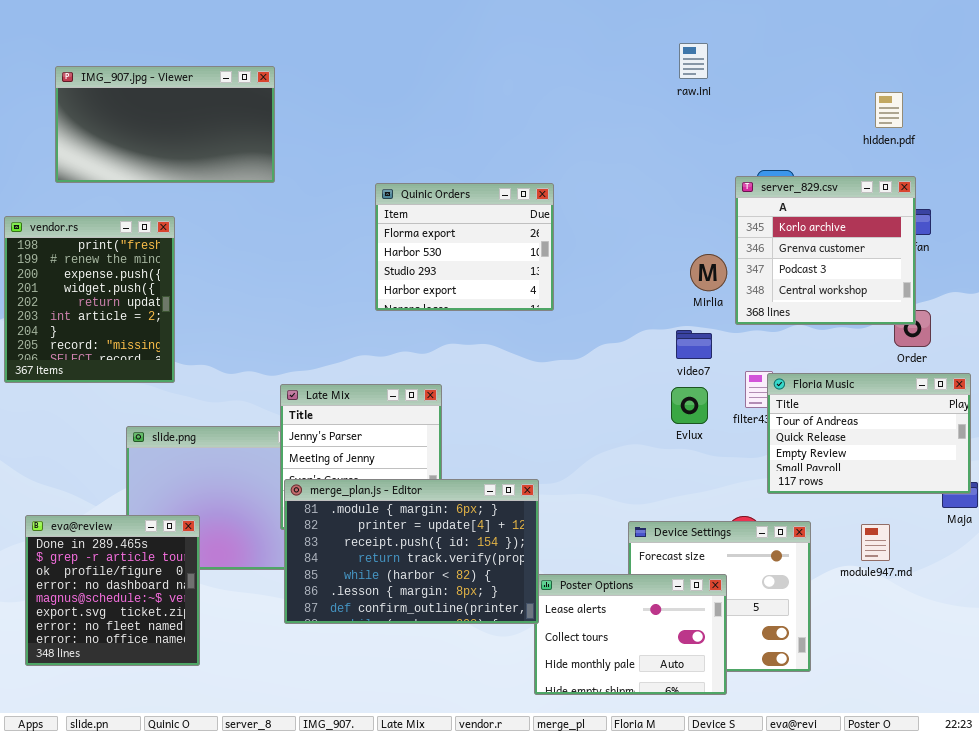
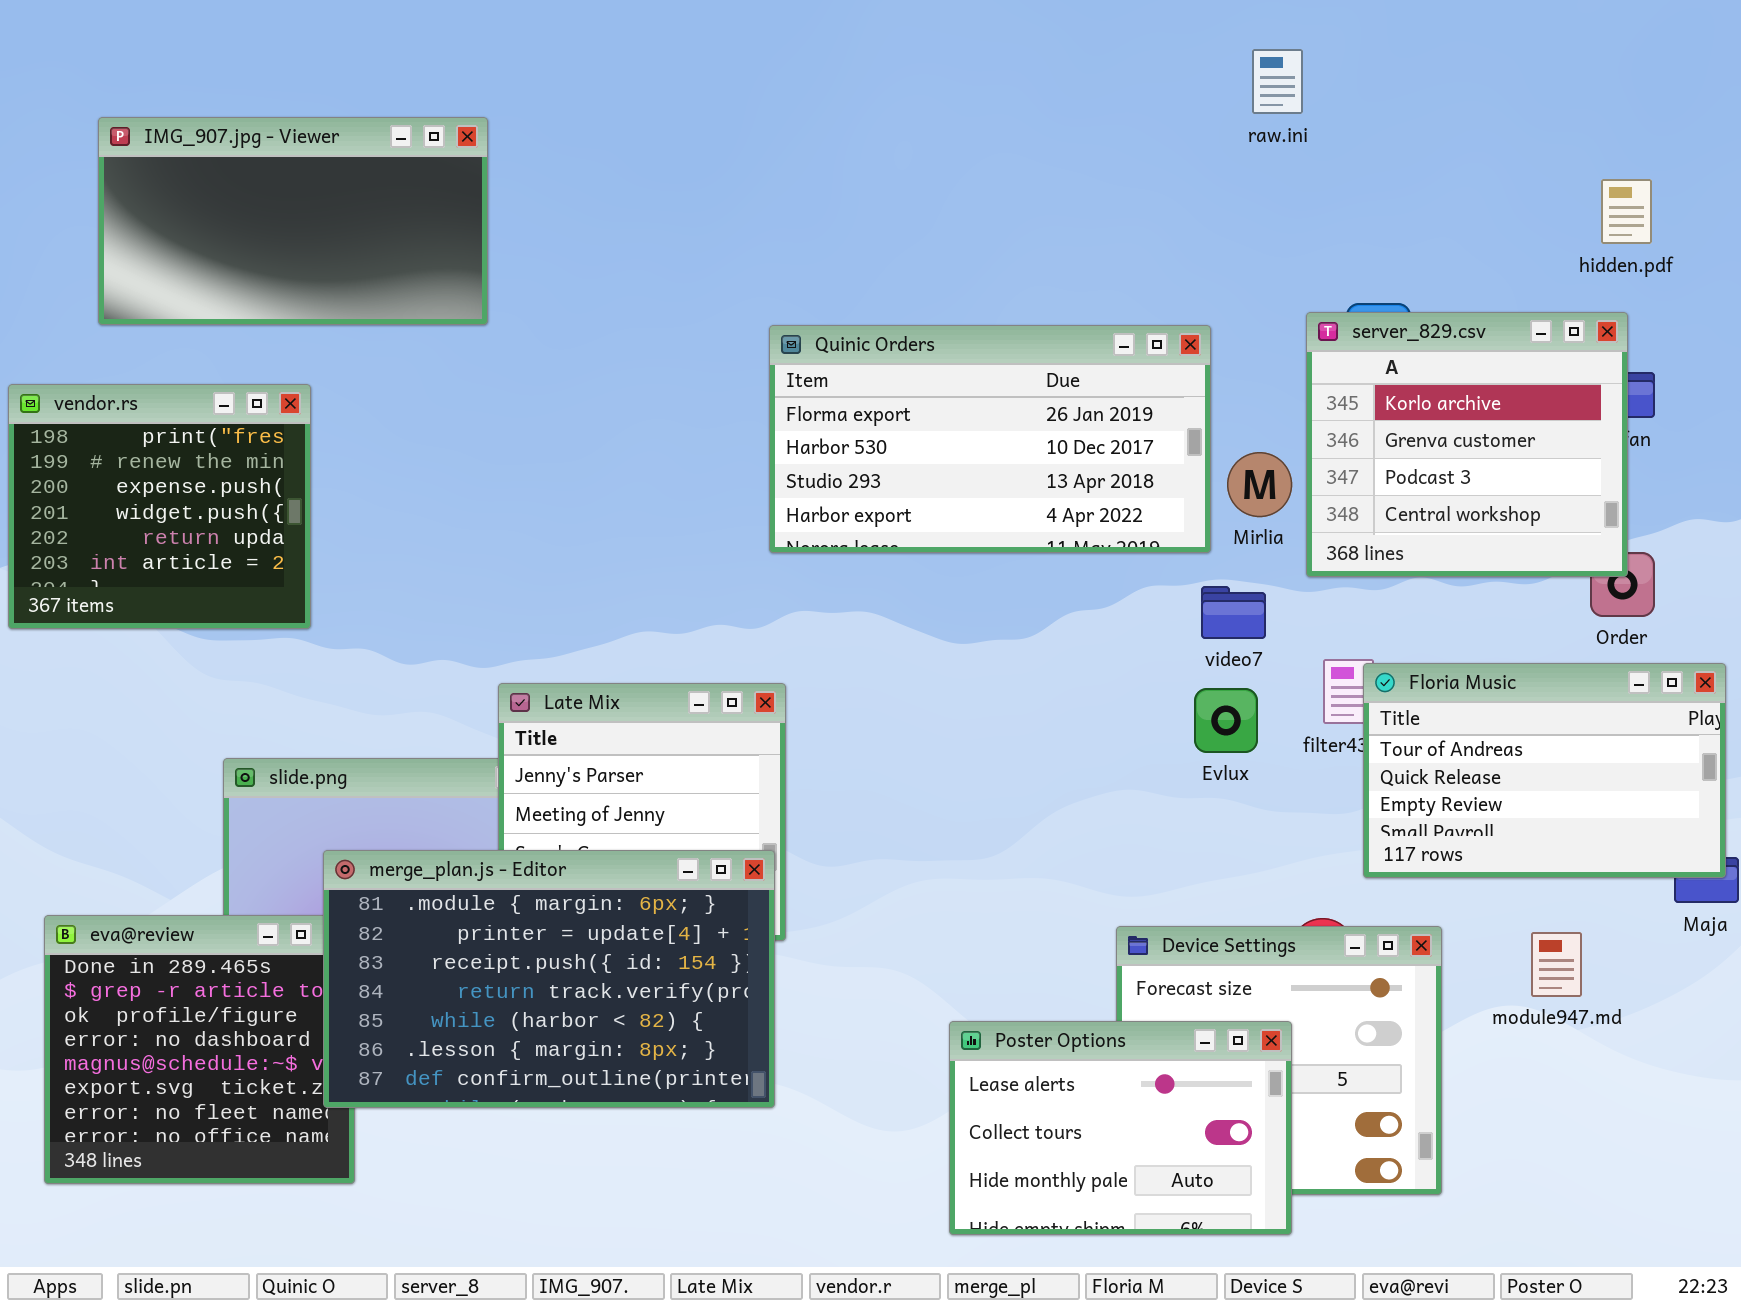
raw.ini: [679,43,708,79] -> [1252,49,1303,114], moved
hidden.pdf: [875,92,903,128] -> [1601,179,1652,244], moved
Quinic Orders: [375,183,554,311] -> [769,325,1211,553], moved, resized
vendor.rs: [4,216,175,383] -> [8,384,311,629], resized
merge_plan.js - Editor: [284,479,539,624] -> [323,850,775,1108], moved

